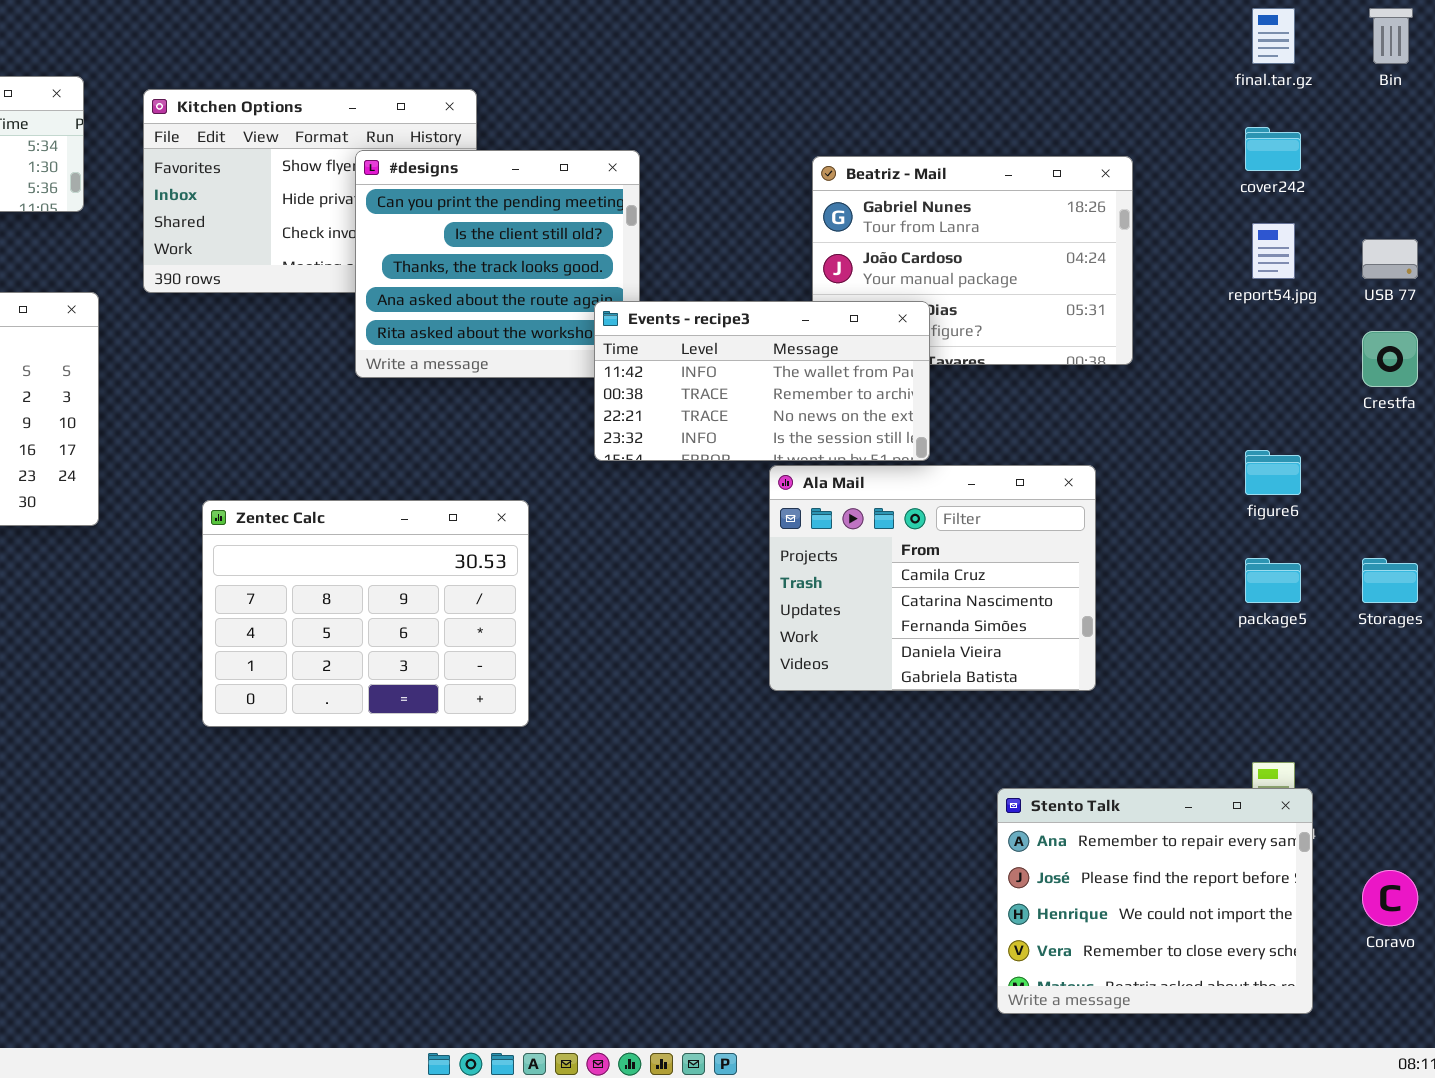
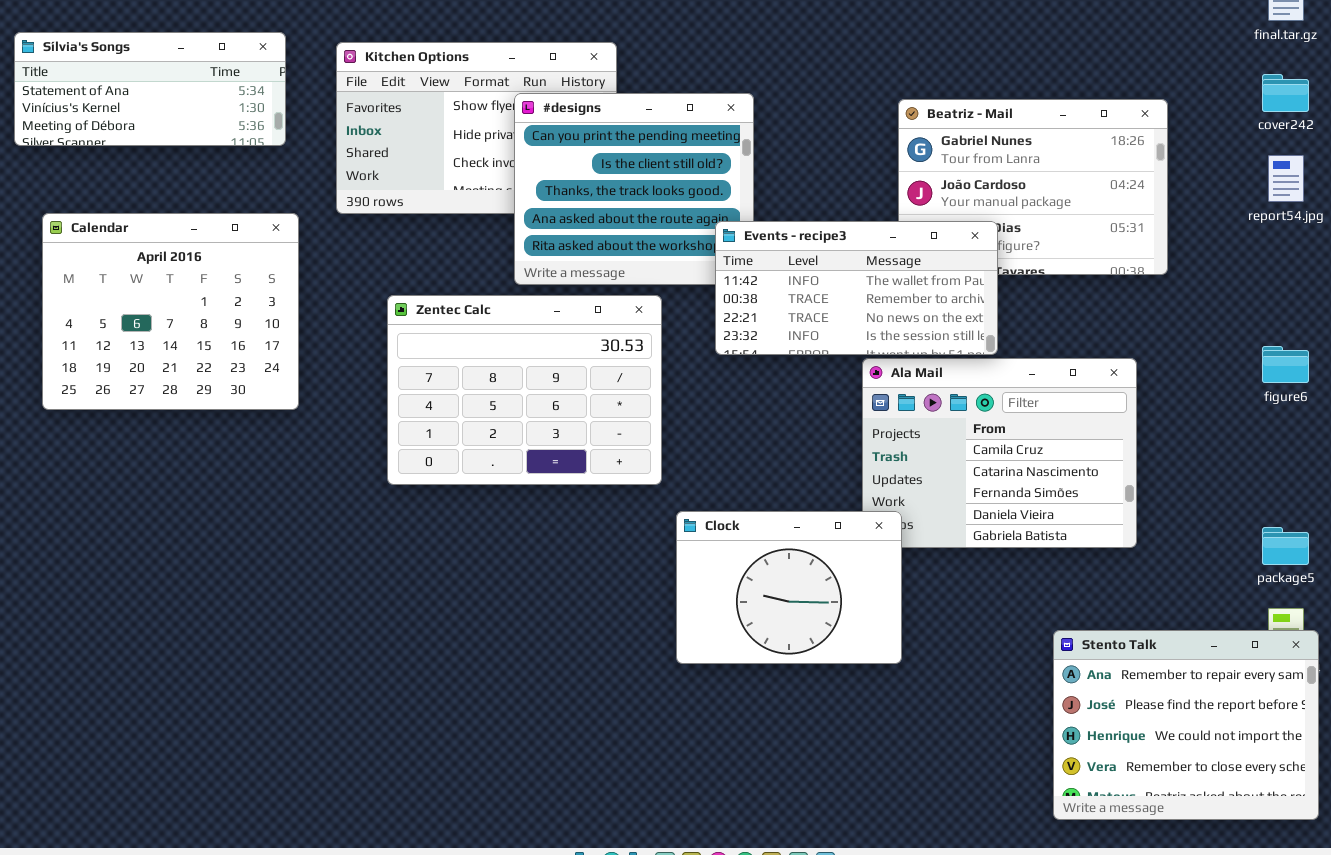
Zentec Calc: [202,500,529,727] -> [387,295,662,485], moved
package5: [1245,558,1301,603] -> [1262,527,1309,565], moved
Clock: none -> [676,511,902,664], opened

